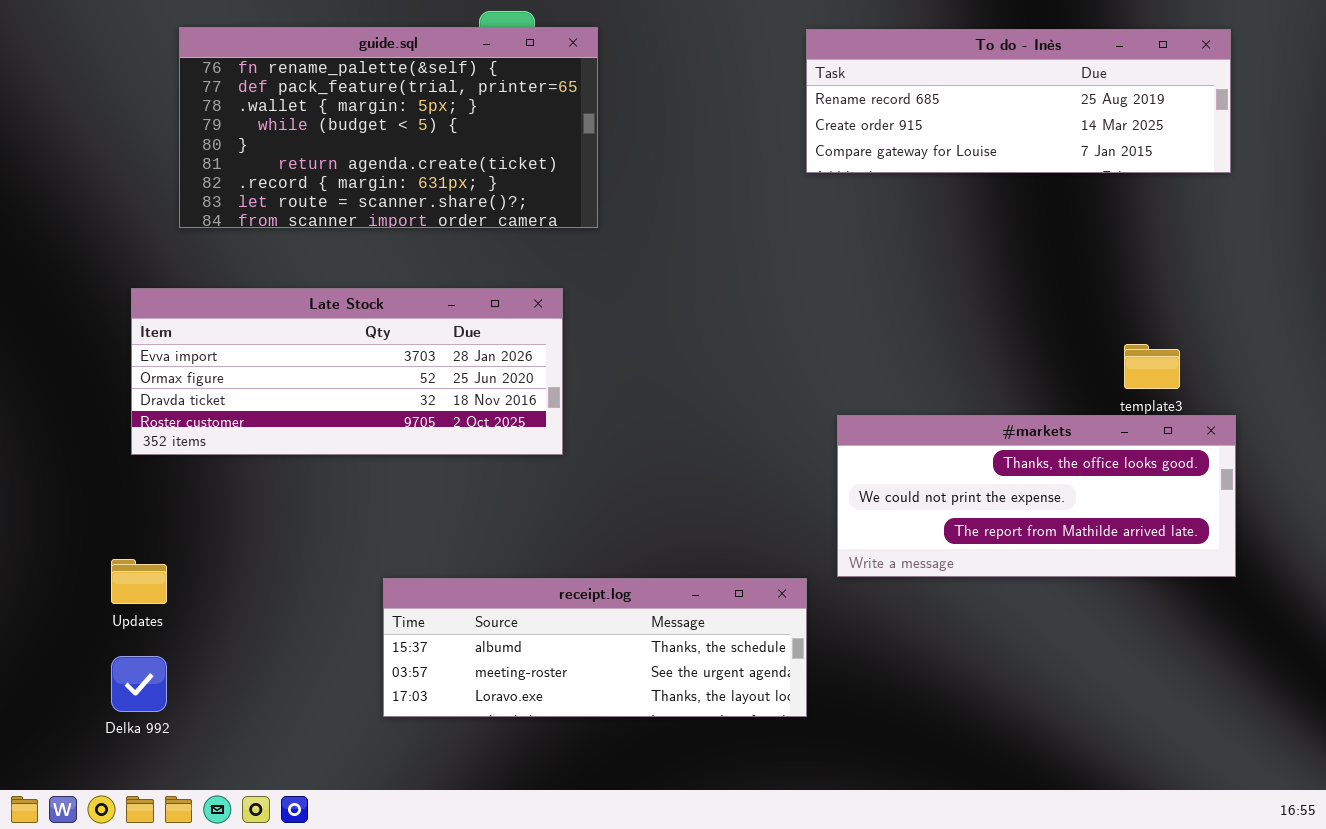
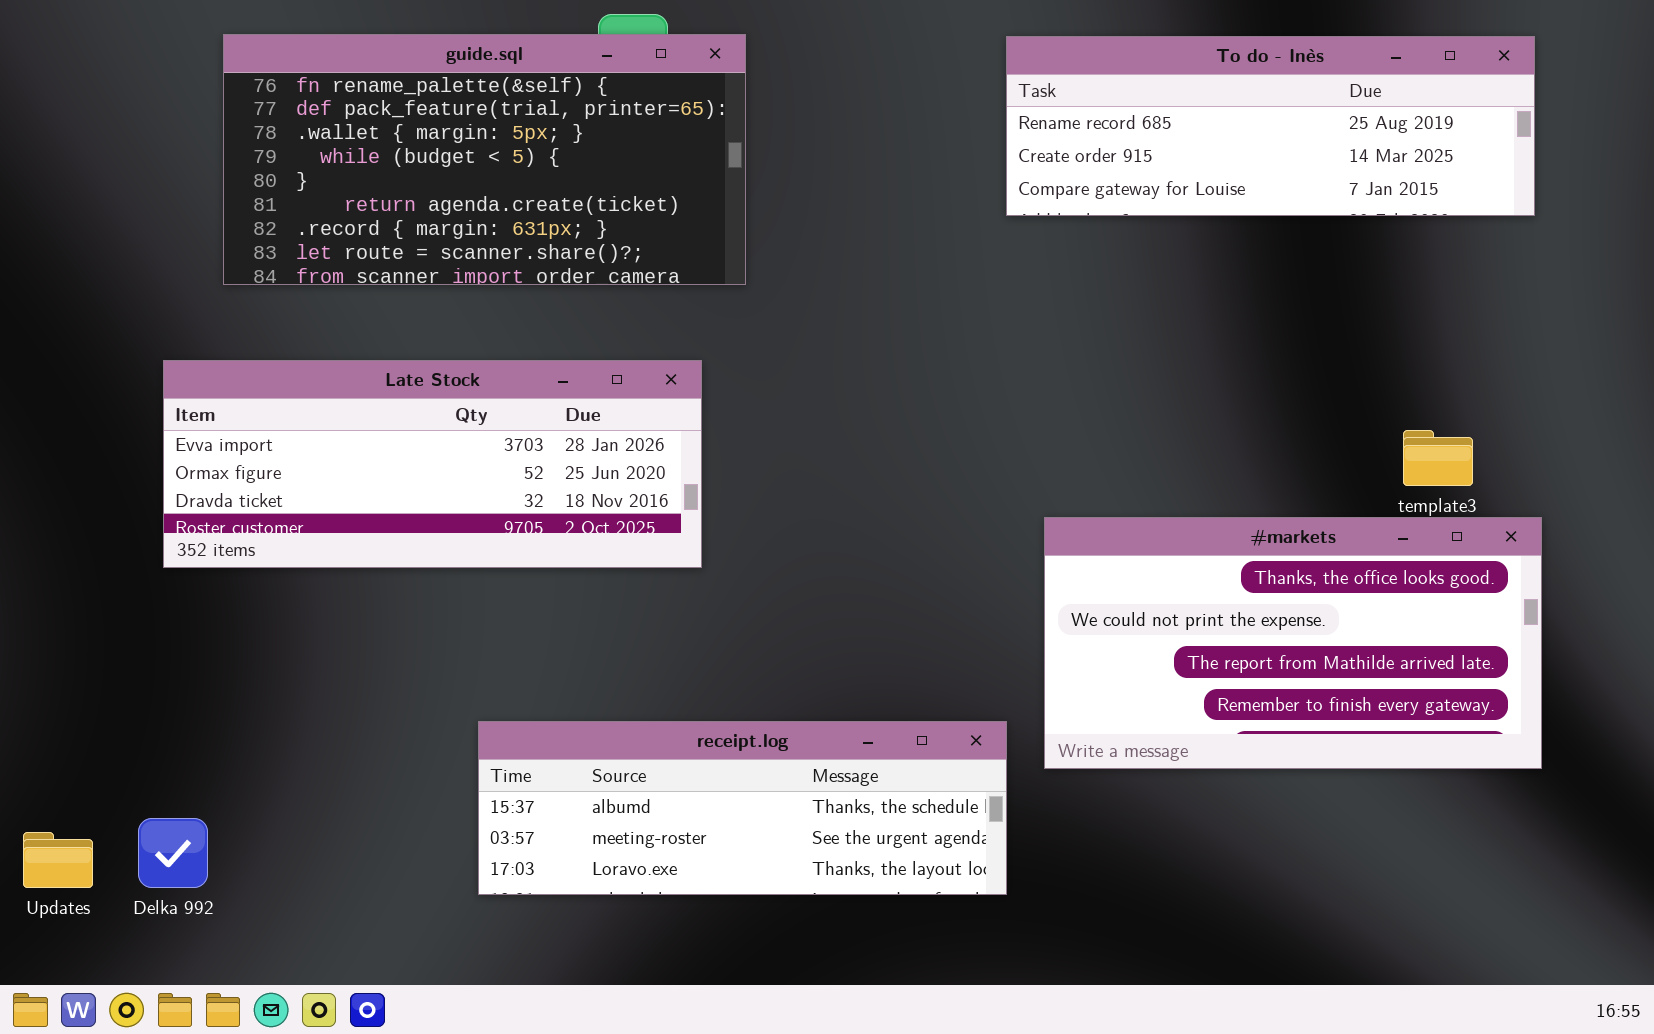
#markets: [837,415,1236,577] -> [1044,517,1542,769], resized
Updates: [111,559,167,604] -> [23,832,93,888], moved

